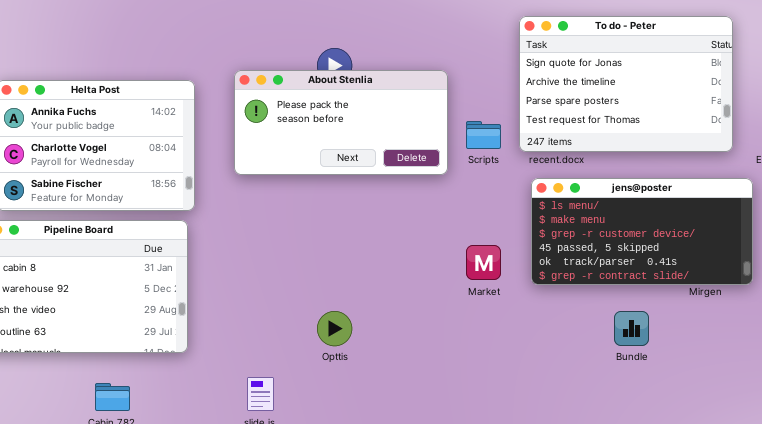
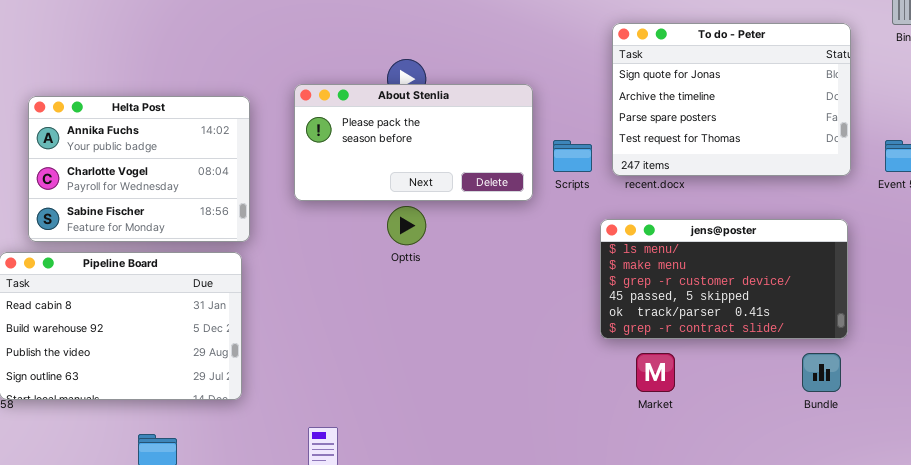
jens@poster: [531,178,753,285] -> [600,219,848,339], moved
Market: [466,245,501,280] -> [636,353,675,392], moved
Opttis: [317,311,352,346] -> [387,206,426,245], moved
Bundle: [614,311,649,346] -> [802,353,841,392], moved

